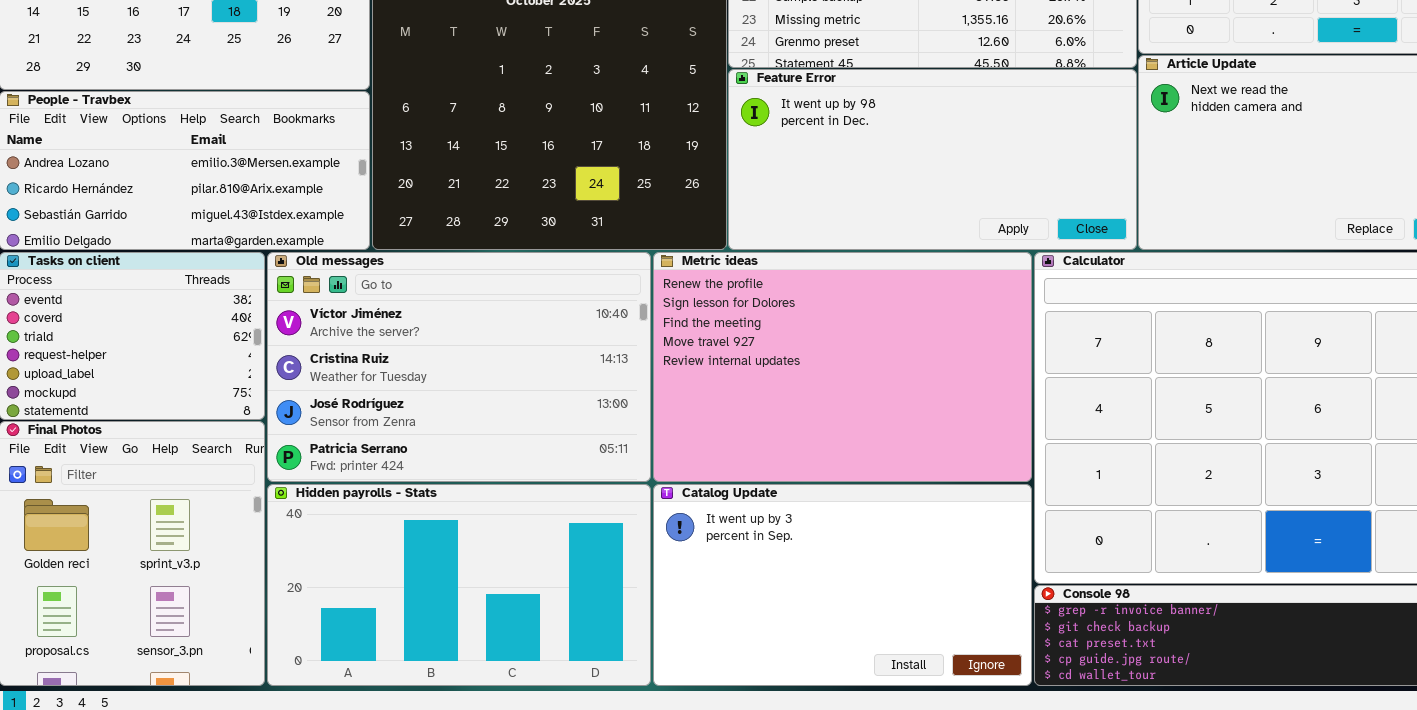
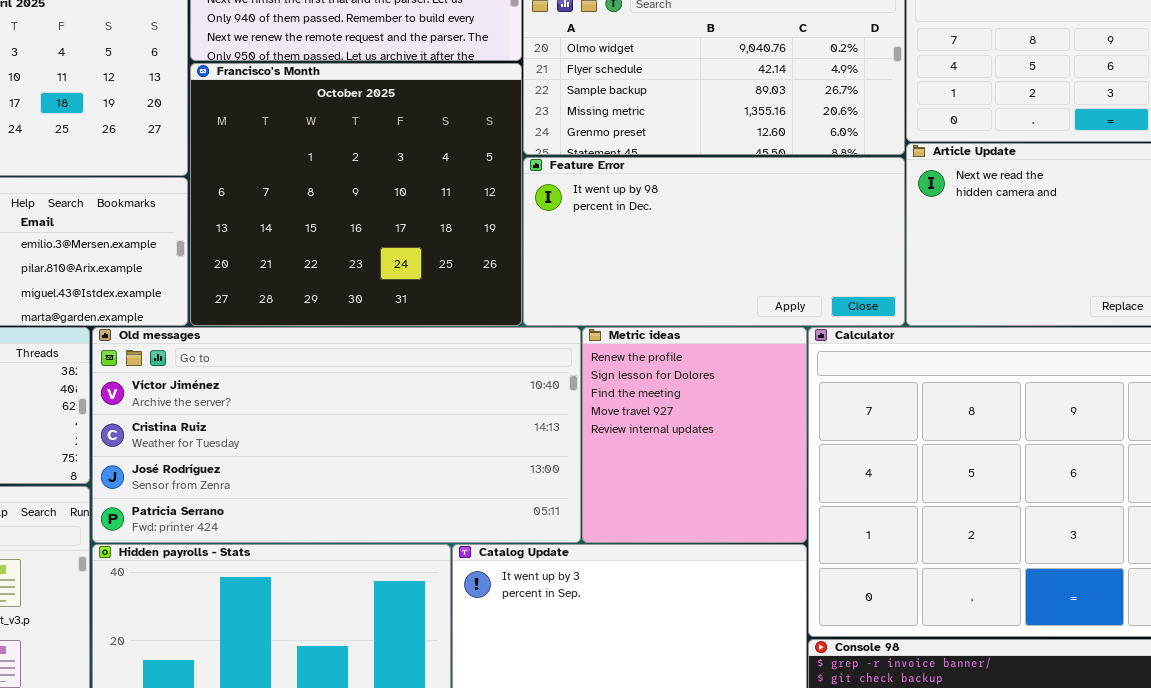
Old messages: [267,252,651,482] -> [92,327,581,543], resized
Metric ideas: [653,252,1032,482] -> [582,327,807,543], resized

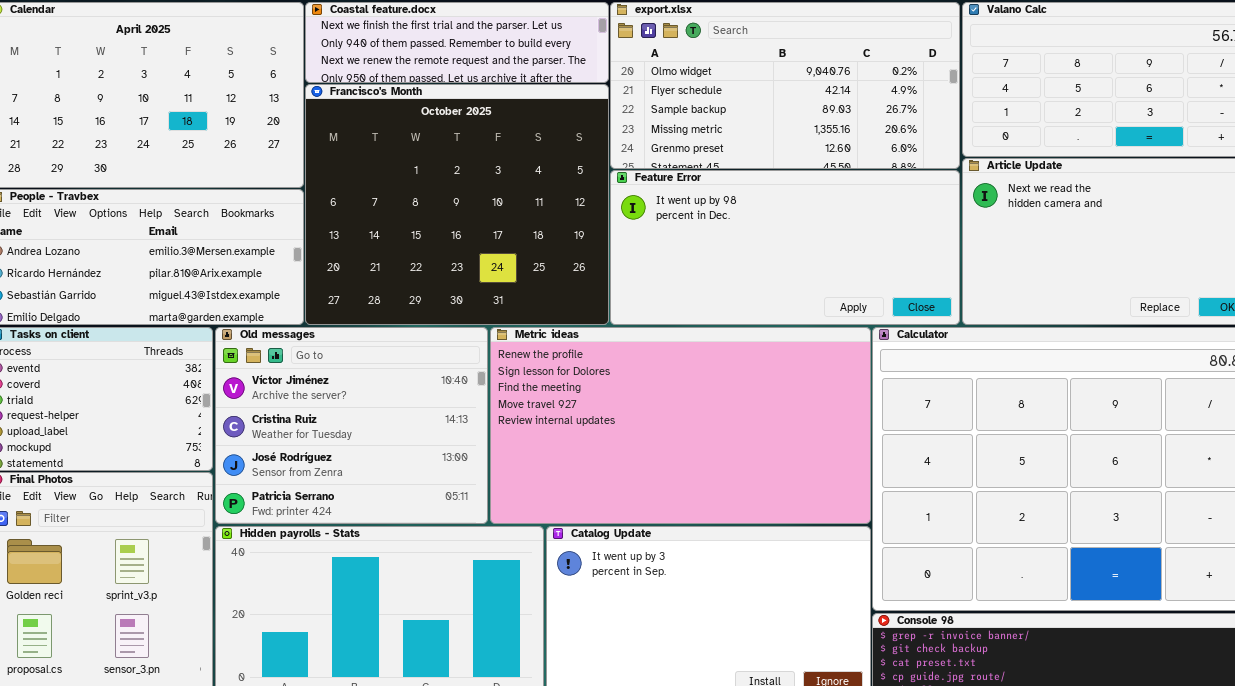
Old messages: [92,327,581,543] -> [215,327,488,524], resized
Metric ideas: [582,327,807,543] -> [490,327,871,524], resized

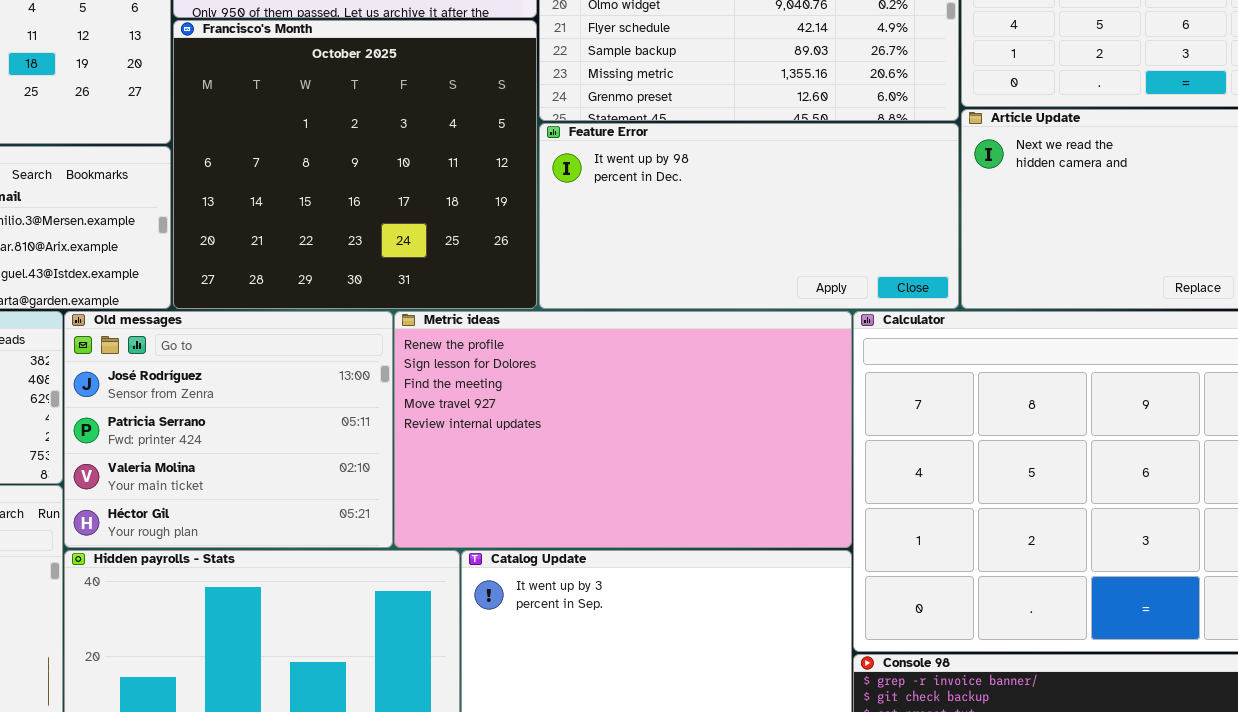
Old messages: [215,327,488,524] -> [64,311,393,548], scrolled down 2 rows

